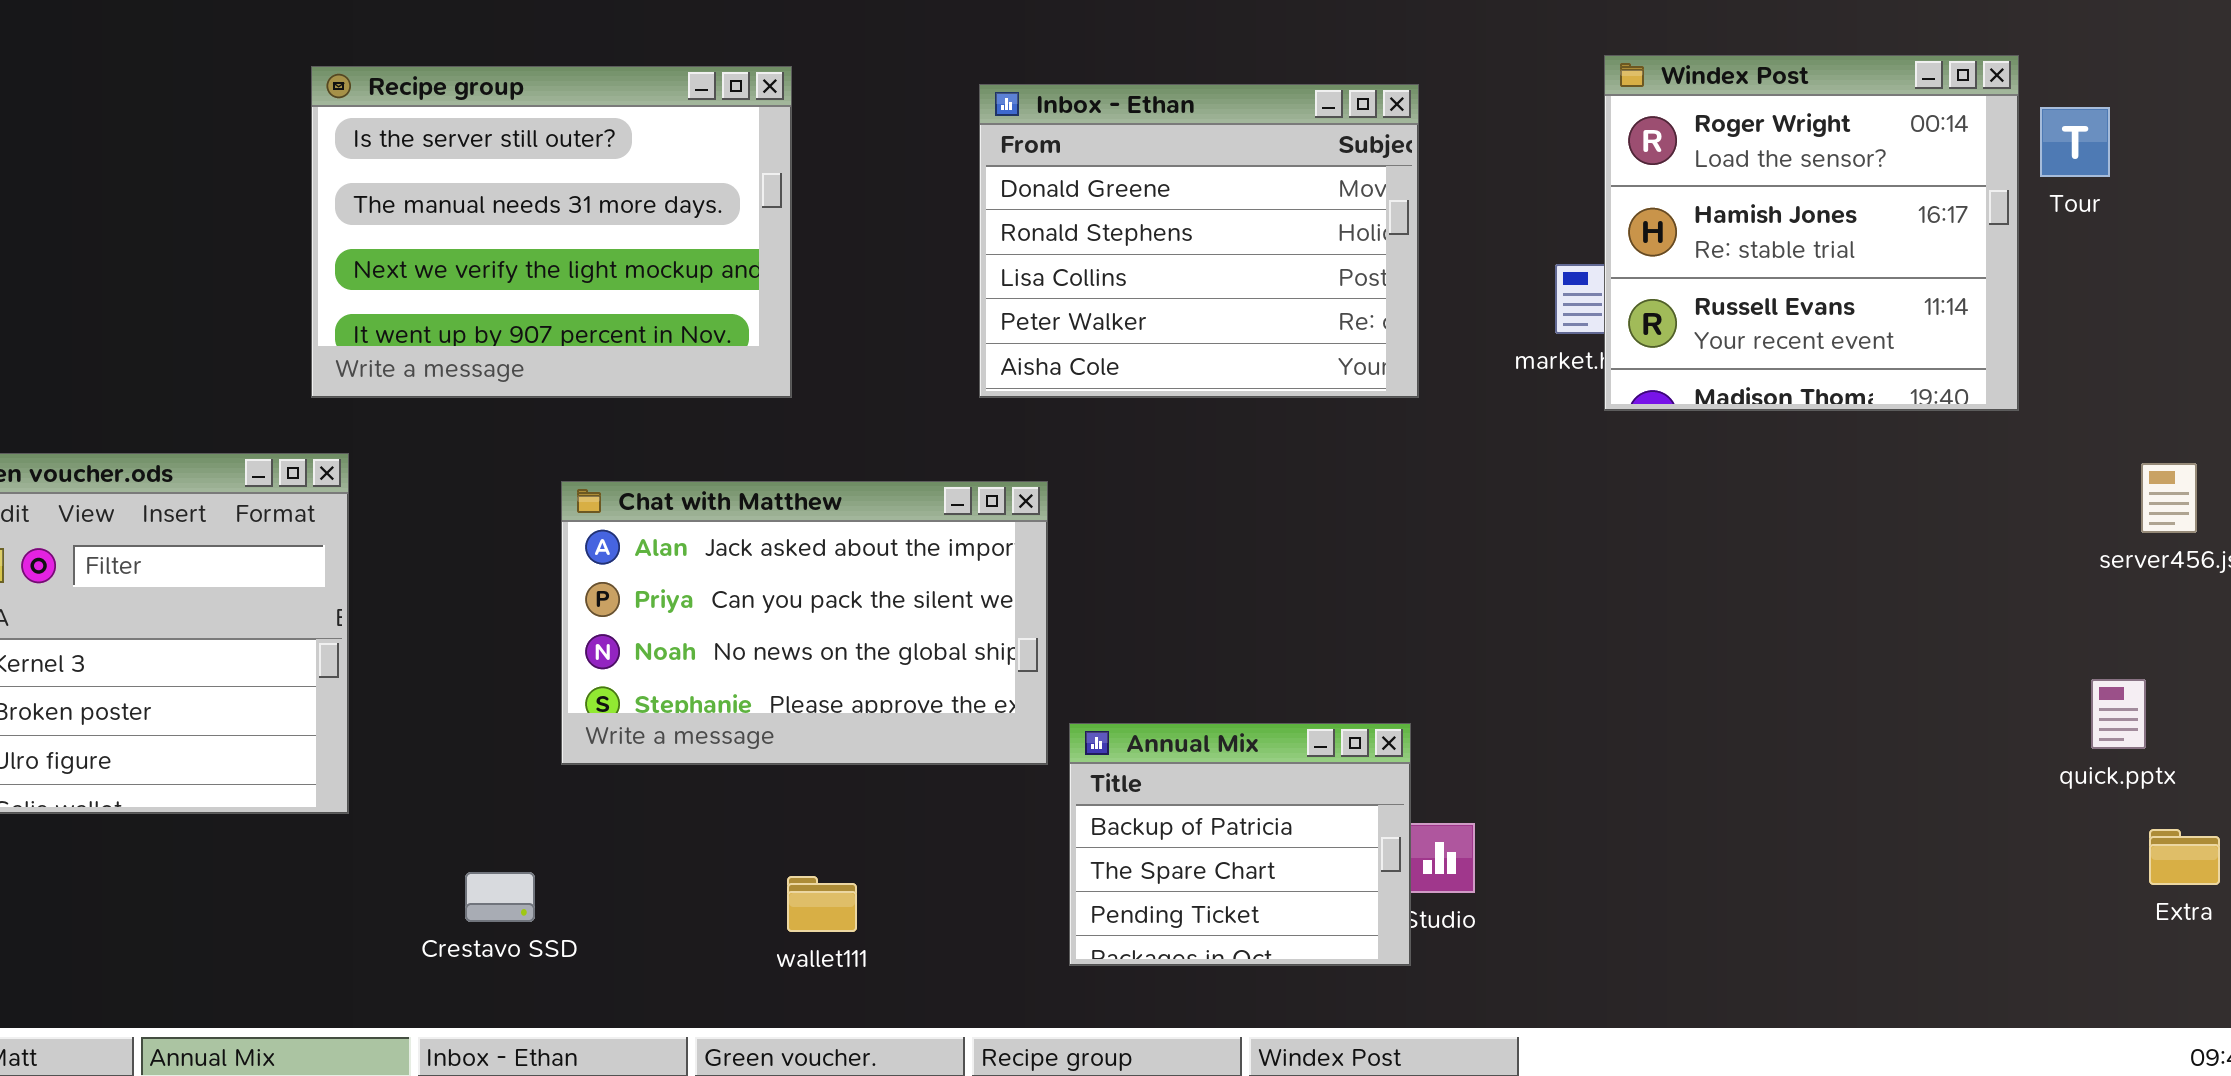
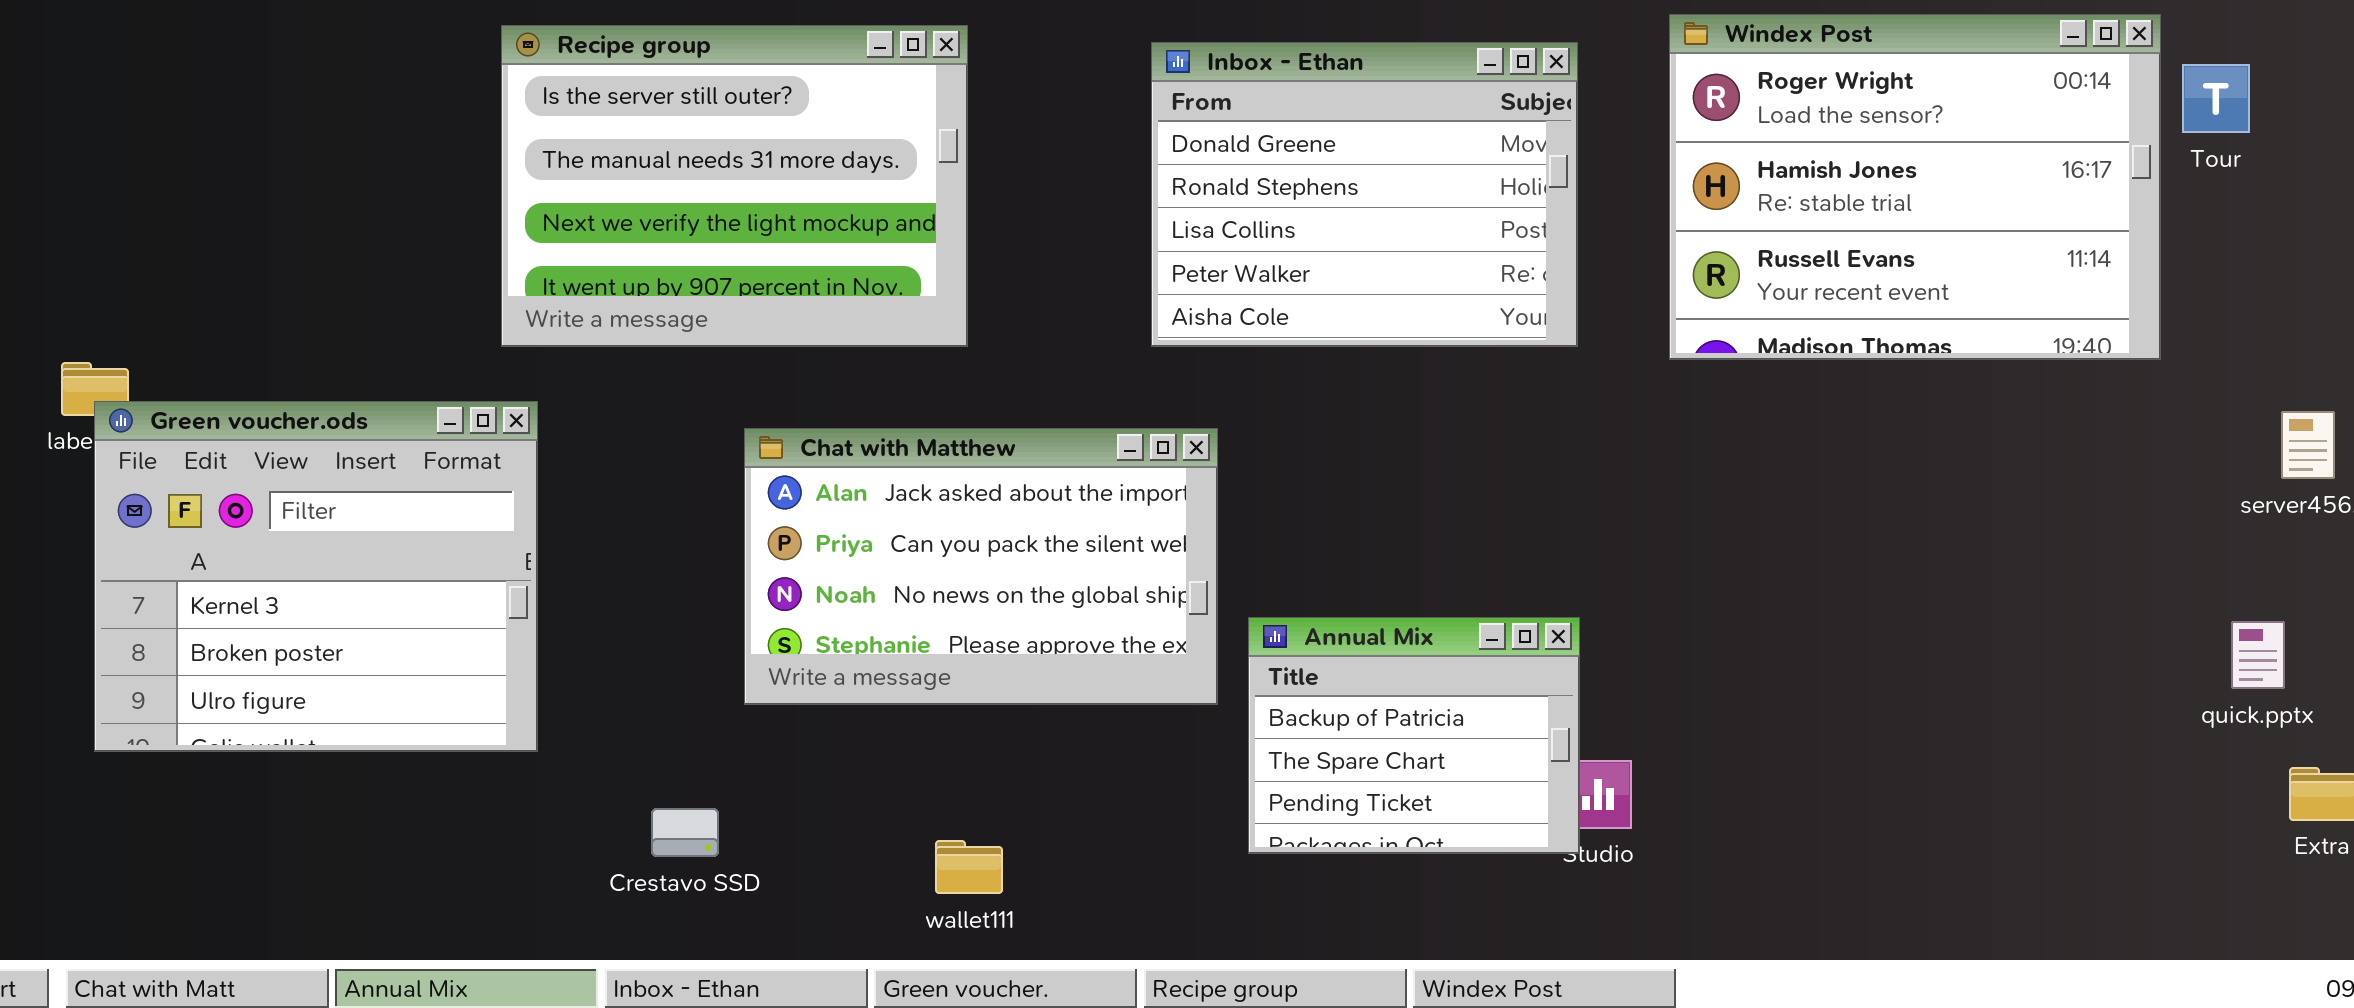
Windex Post: [1604,55,2019,411] -> [1669,14,2161,360], resized
Annual Mix: [1069,723,1411,966] -> [1248,617,1580,854], moved
wallet111: [787,876,857,932] -> [935,840,1003,894], moved

